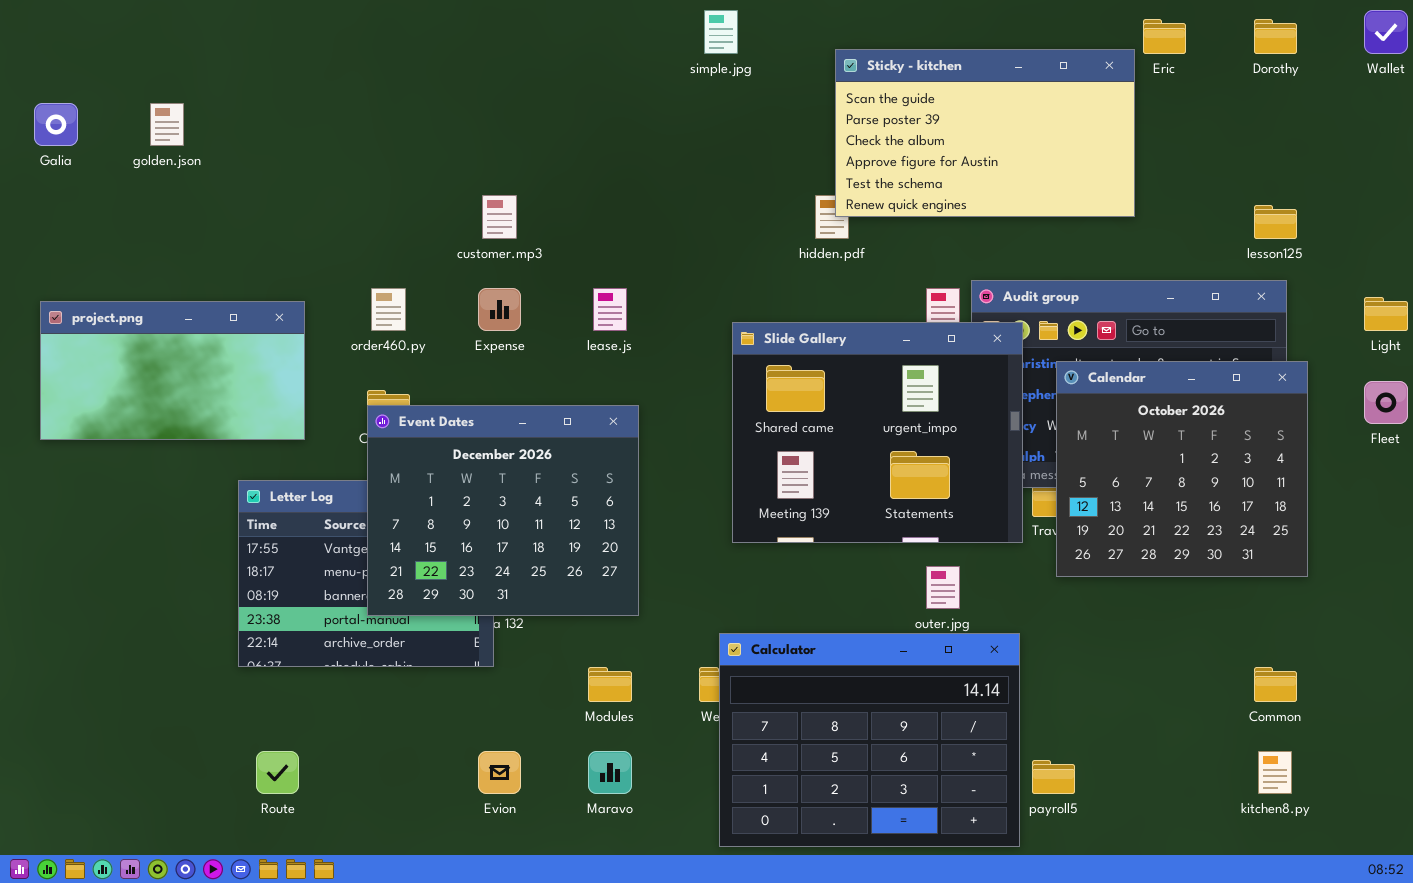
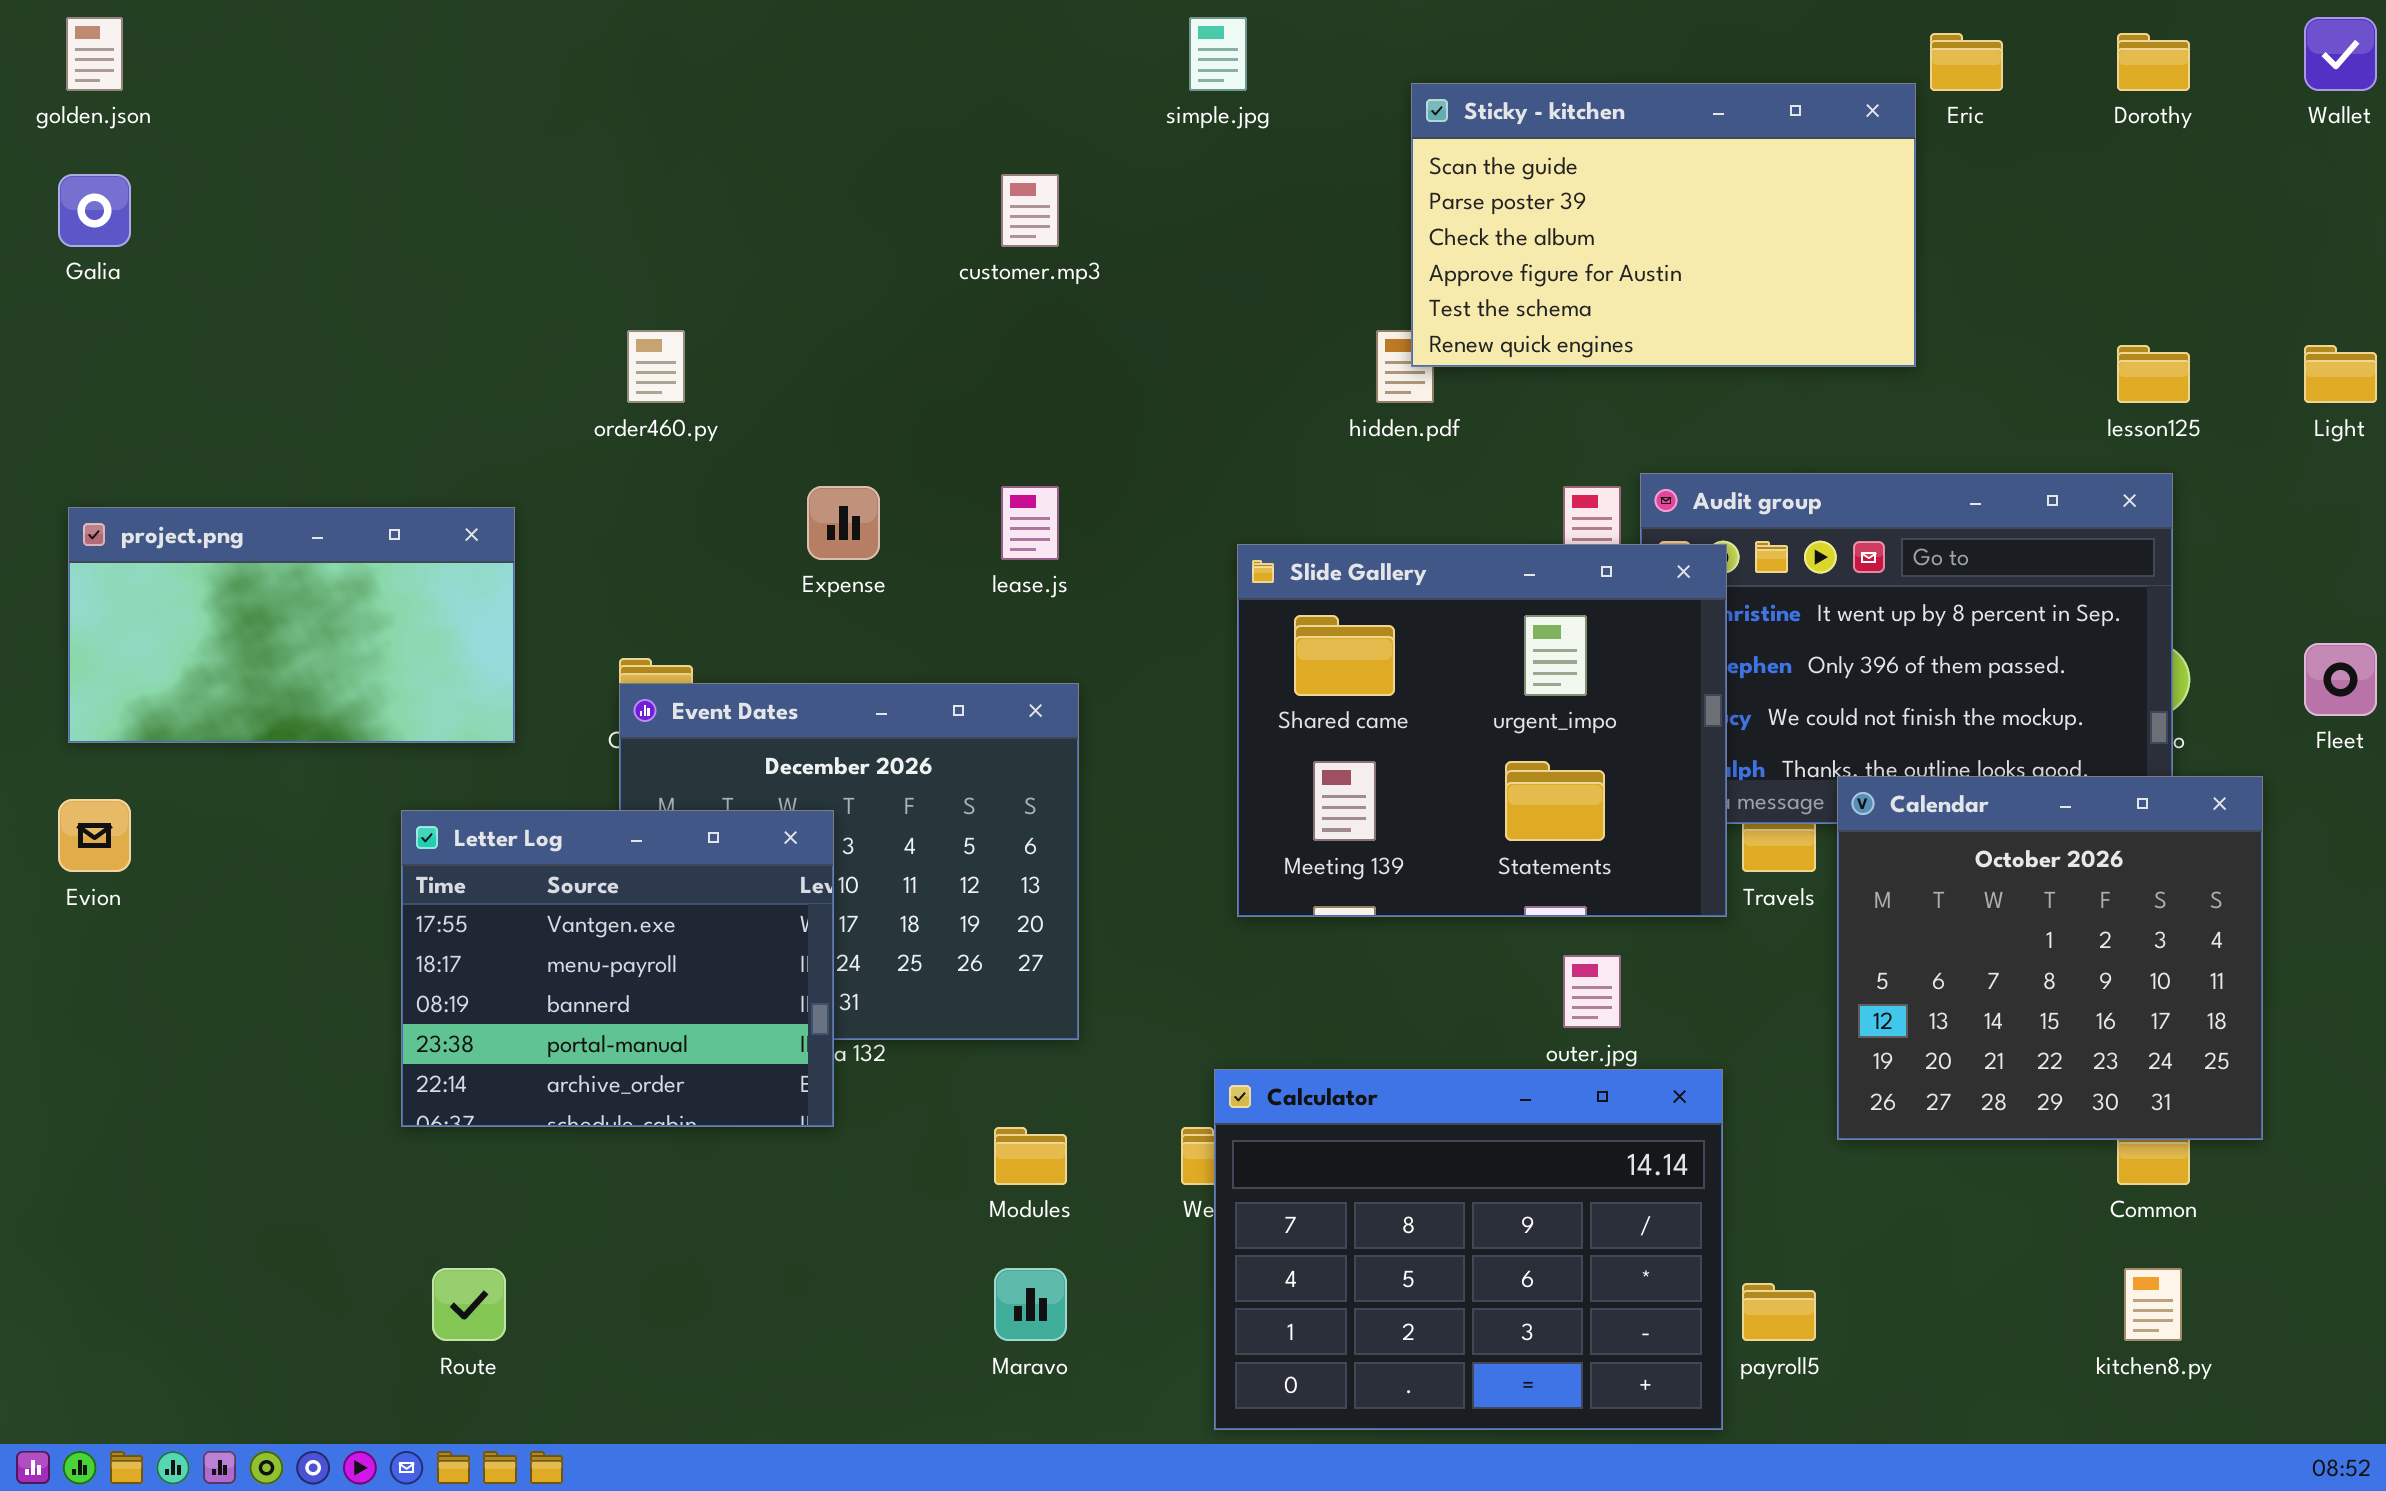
golden.json: [150,103,184,146] -> [66,17,123,91], moved
customer.mp3: [482,195,517,239] -> [1001,174,1059,247], moved
order460.py: [371,288,406,331] -> [627,330,685,403], moved
Light: [1364,297,1408,331] -> [2304,345,2377,403], moved
Calendar: [1056,361,1308,577] -> [1837,776,2263,1140], moved
Letter Log: [238,480,494,667] -> [401,810,834,1127], raised
Evion: [478,751,521,794] -> [58,799,131,872], moved

